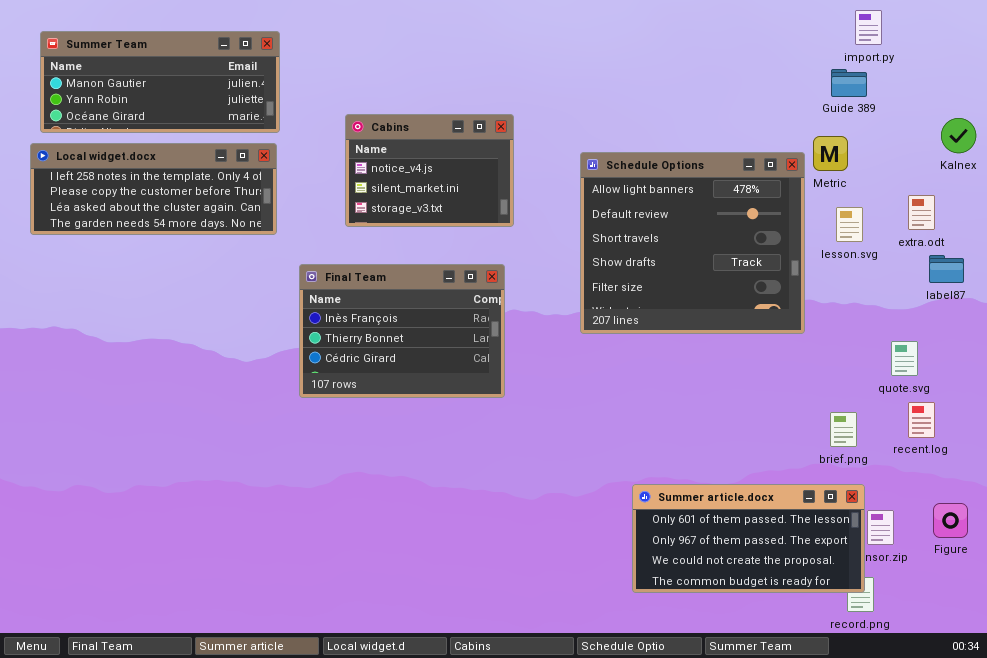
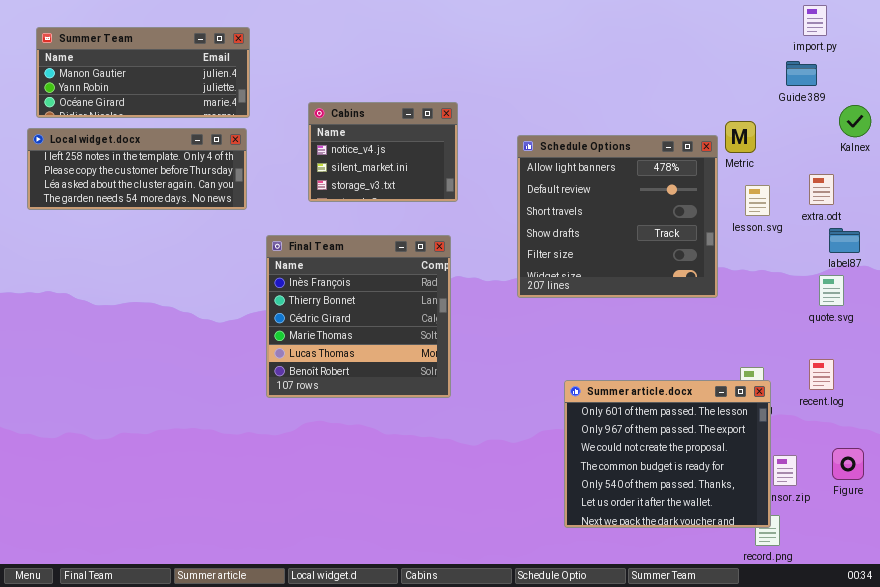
import.py: [855,10,882,45] -> [803,5,827,36], moved
Guide 389: [831,69,867,97] -> [786,61,817,86], moved
Final Team: [299,264,505,398] -> [266,235,451,398], resized
quote.svg: [891,341,918,376] -> [819,275,844,306], moved
Summer article.docx: [632,484,865,593] -> [564,380,771,528], resized

